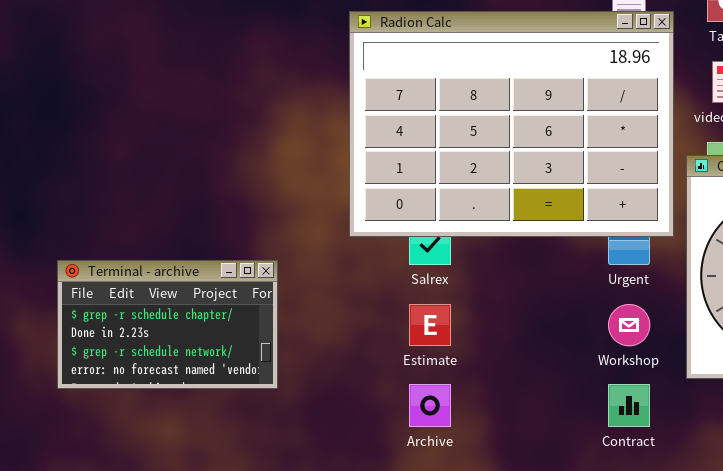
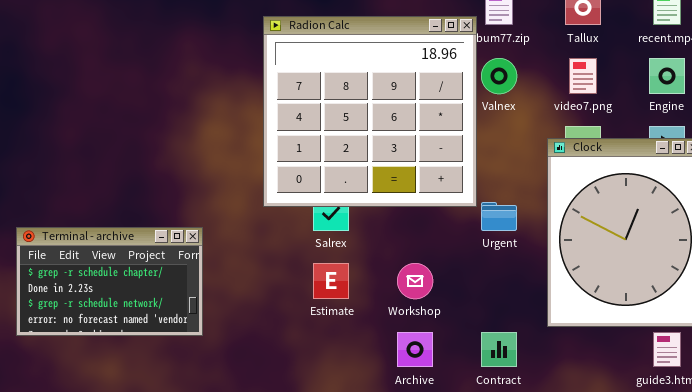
Radion Calc: [349,11,674,237] -> [263,16,477,207], resized
Workshop: [608,304,650,346] -> [397,263,433,299], moved
Archive: [409,384,451,427] -> [397,332,433,367], moved

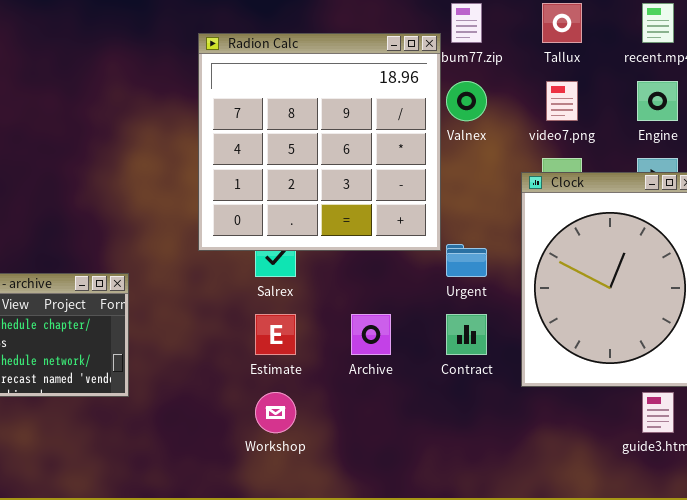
Workshop: [397,263,433,299] -> [255,392,296,433], moved
Archive: [397,332,433,367] -> [351,314,391,355], moved
Contract: [481,332,517,367] -> [446,314,487,355], moved

